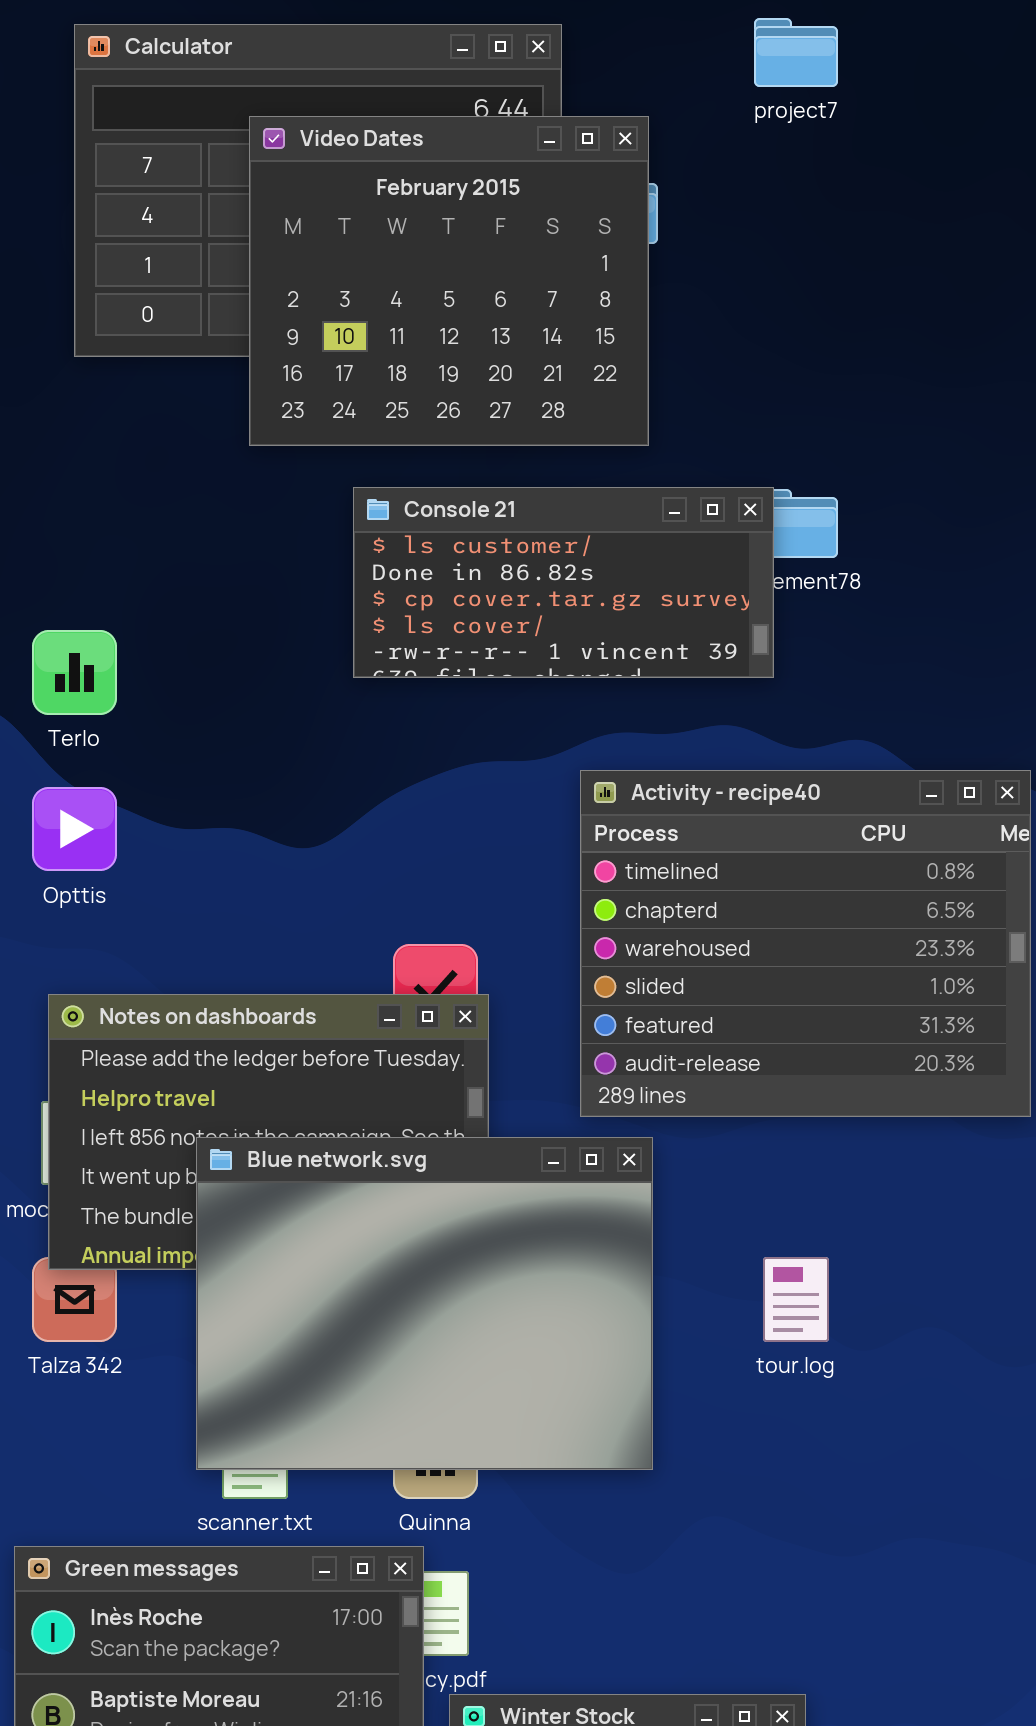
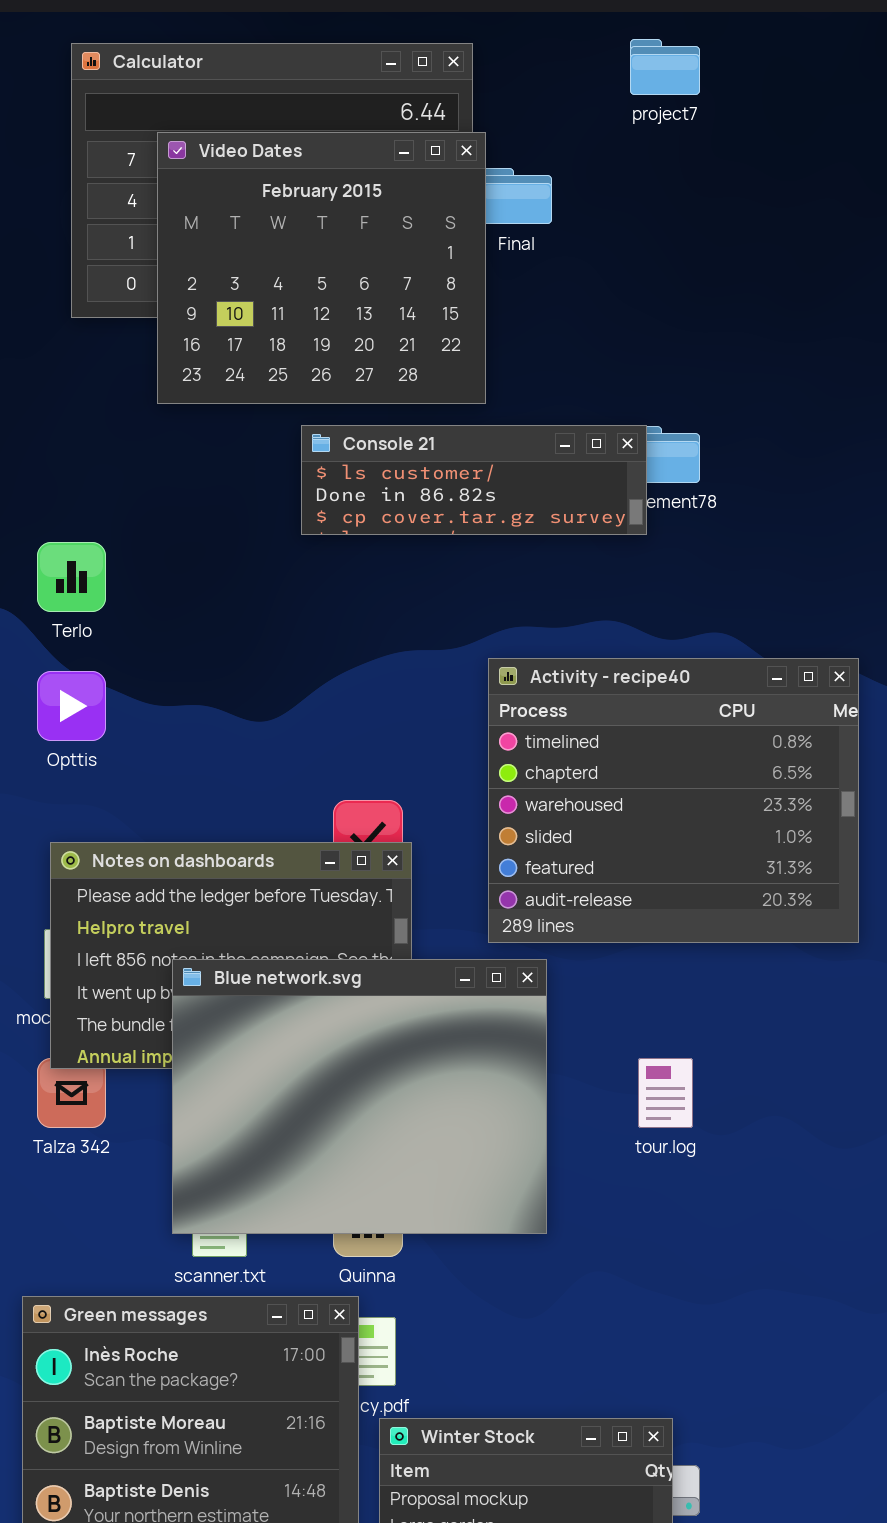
Video Dates: [249,116,649,446] -> [157,132,486,404], moved
Console 21: [353,487,774,678] -> [301,425,647,535], resized

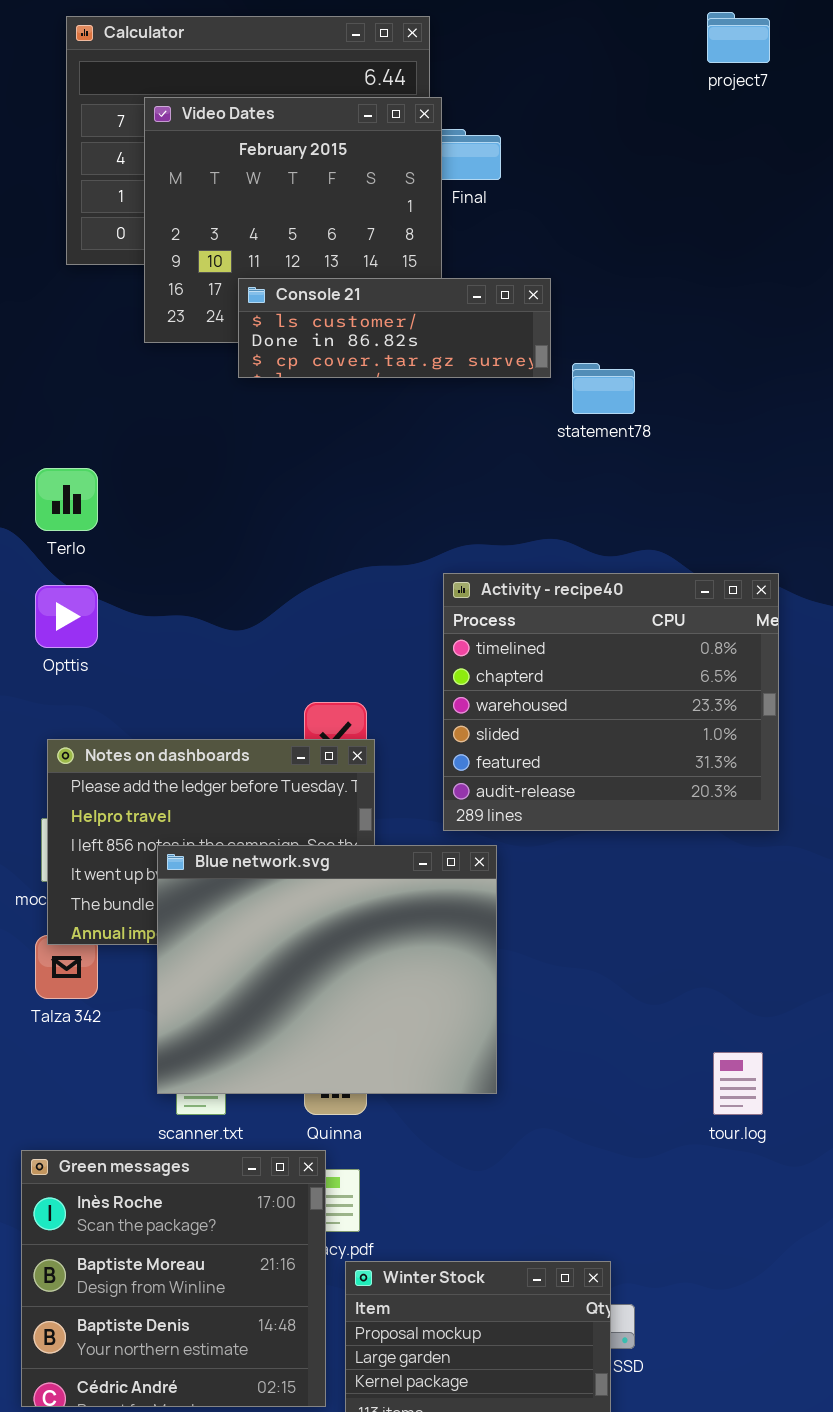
project7: [630,39,700,95] -> [707,12,770,63], moved
Console 21: [301,425,647,535] -> [238,278,551,378], moved
tour.log: [638,1058,693,1128] -> [713,1052,763,1115], moved

